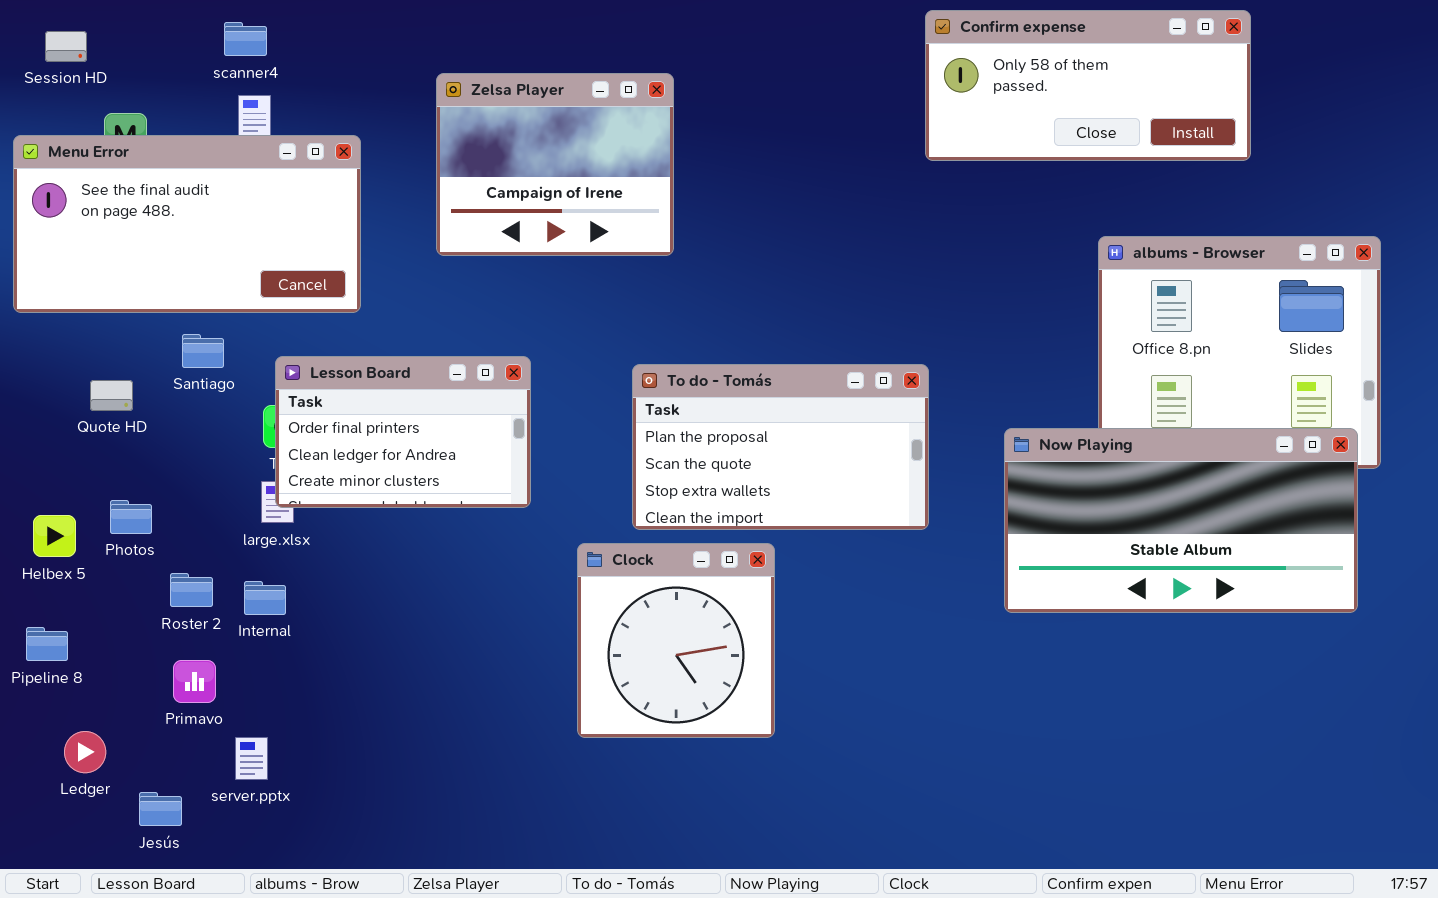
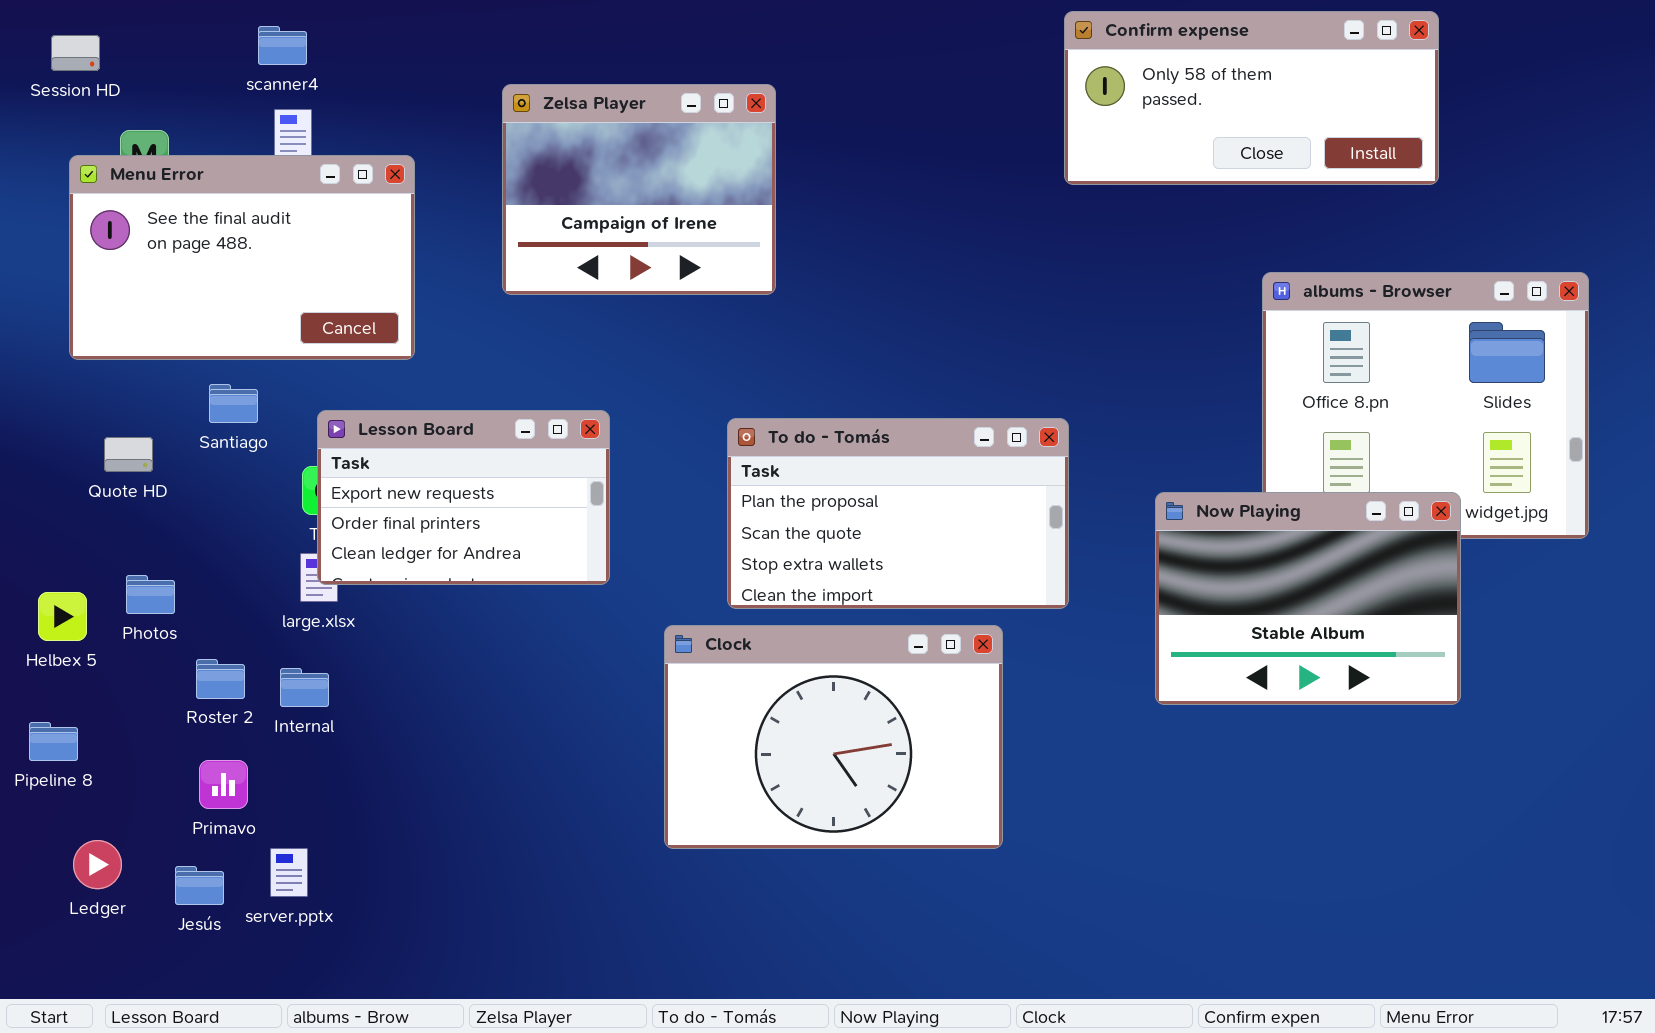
Menu Error: [13,135,361,313] -> [69,155,415,360], resized
Lesson Board: [275,356,531,508] -> [317,410,610,585], scrolled up 1 row
Now Playing: [1004,428,1358,613] -> [1155,492,1461,705], resized
Clock: [577,543,775,738] -> [664,625,1003,849], resized
Jesús: [139,792,182,826] -> [175,866,224,905], moved

